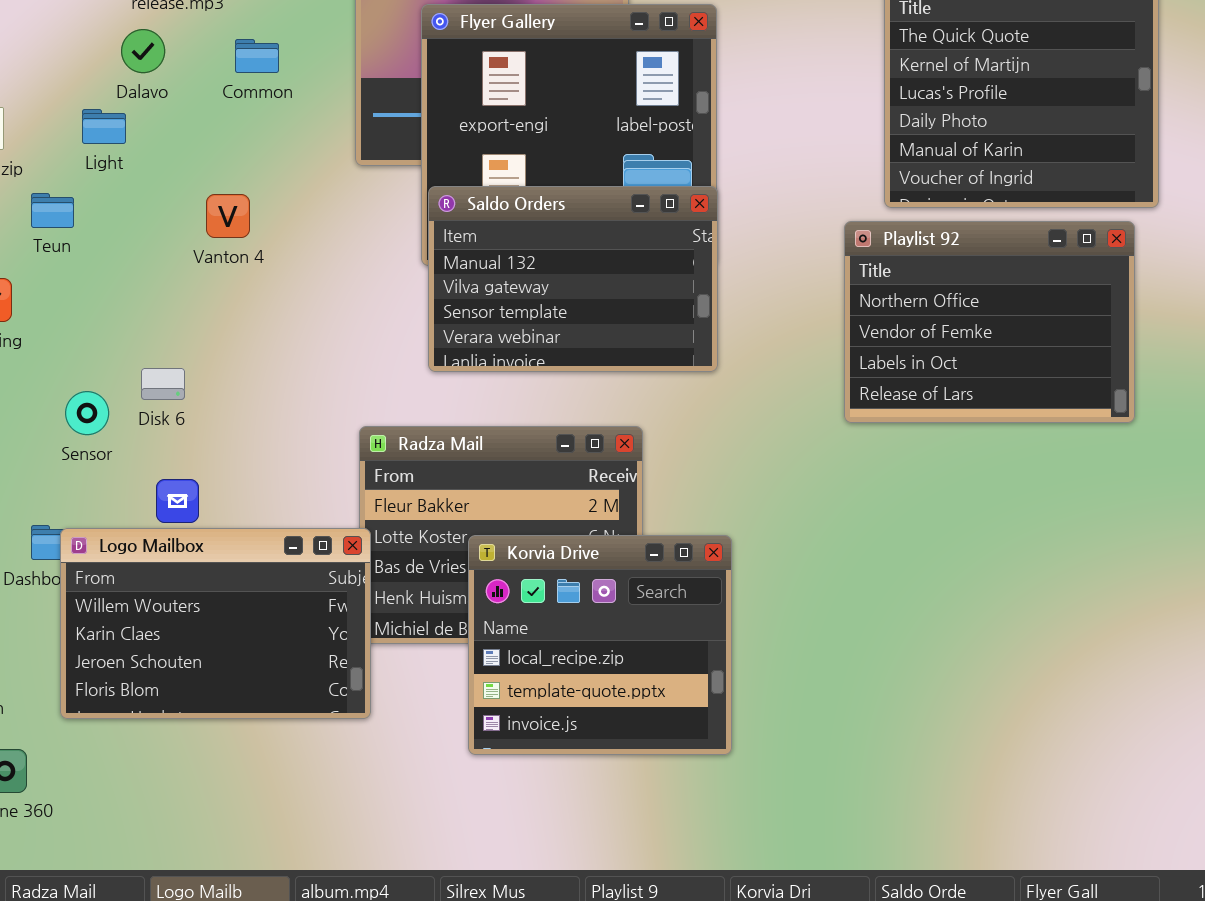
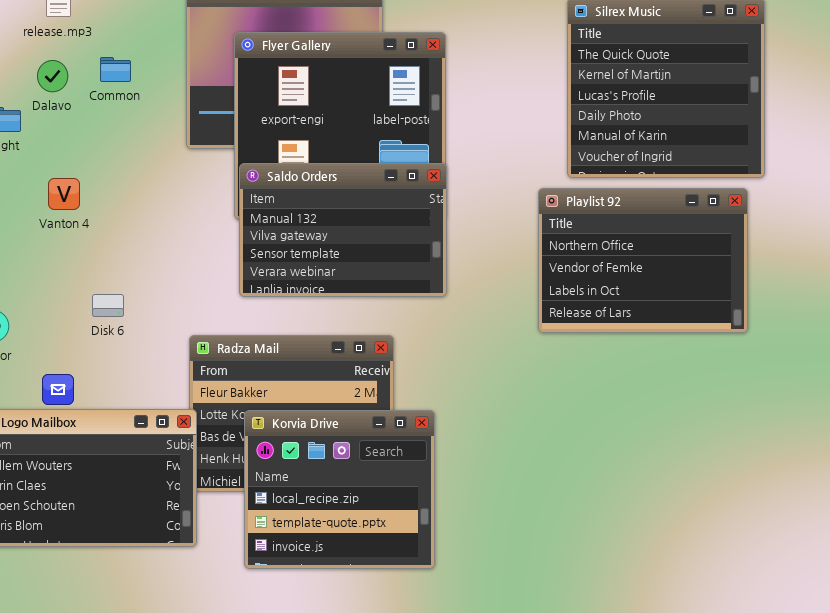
Dalavo: [121,29,165,73] -> [37,60,68,92], moved
Vanton 4: [206,194,250,238] -> [48,178,80,210], moved
Disk 6: [141,368,185,400] -> [92,294,124,317], moved
Korvia Drive: [468,535,732,755] -> [244,410,435,569], moved

